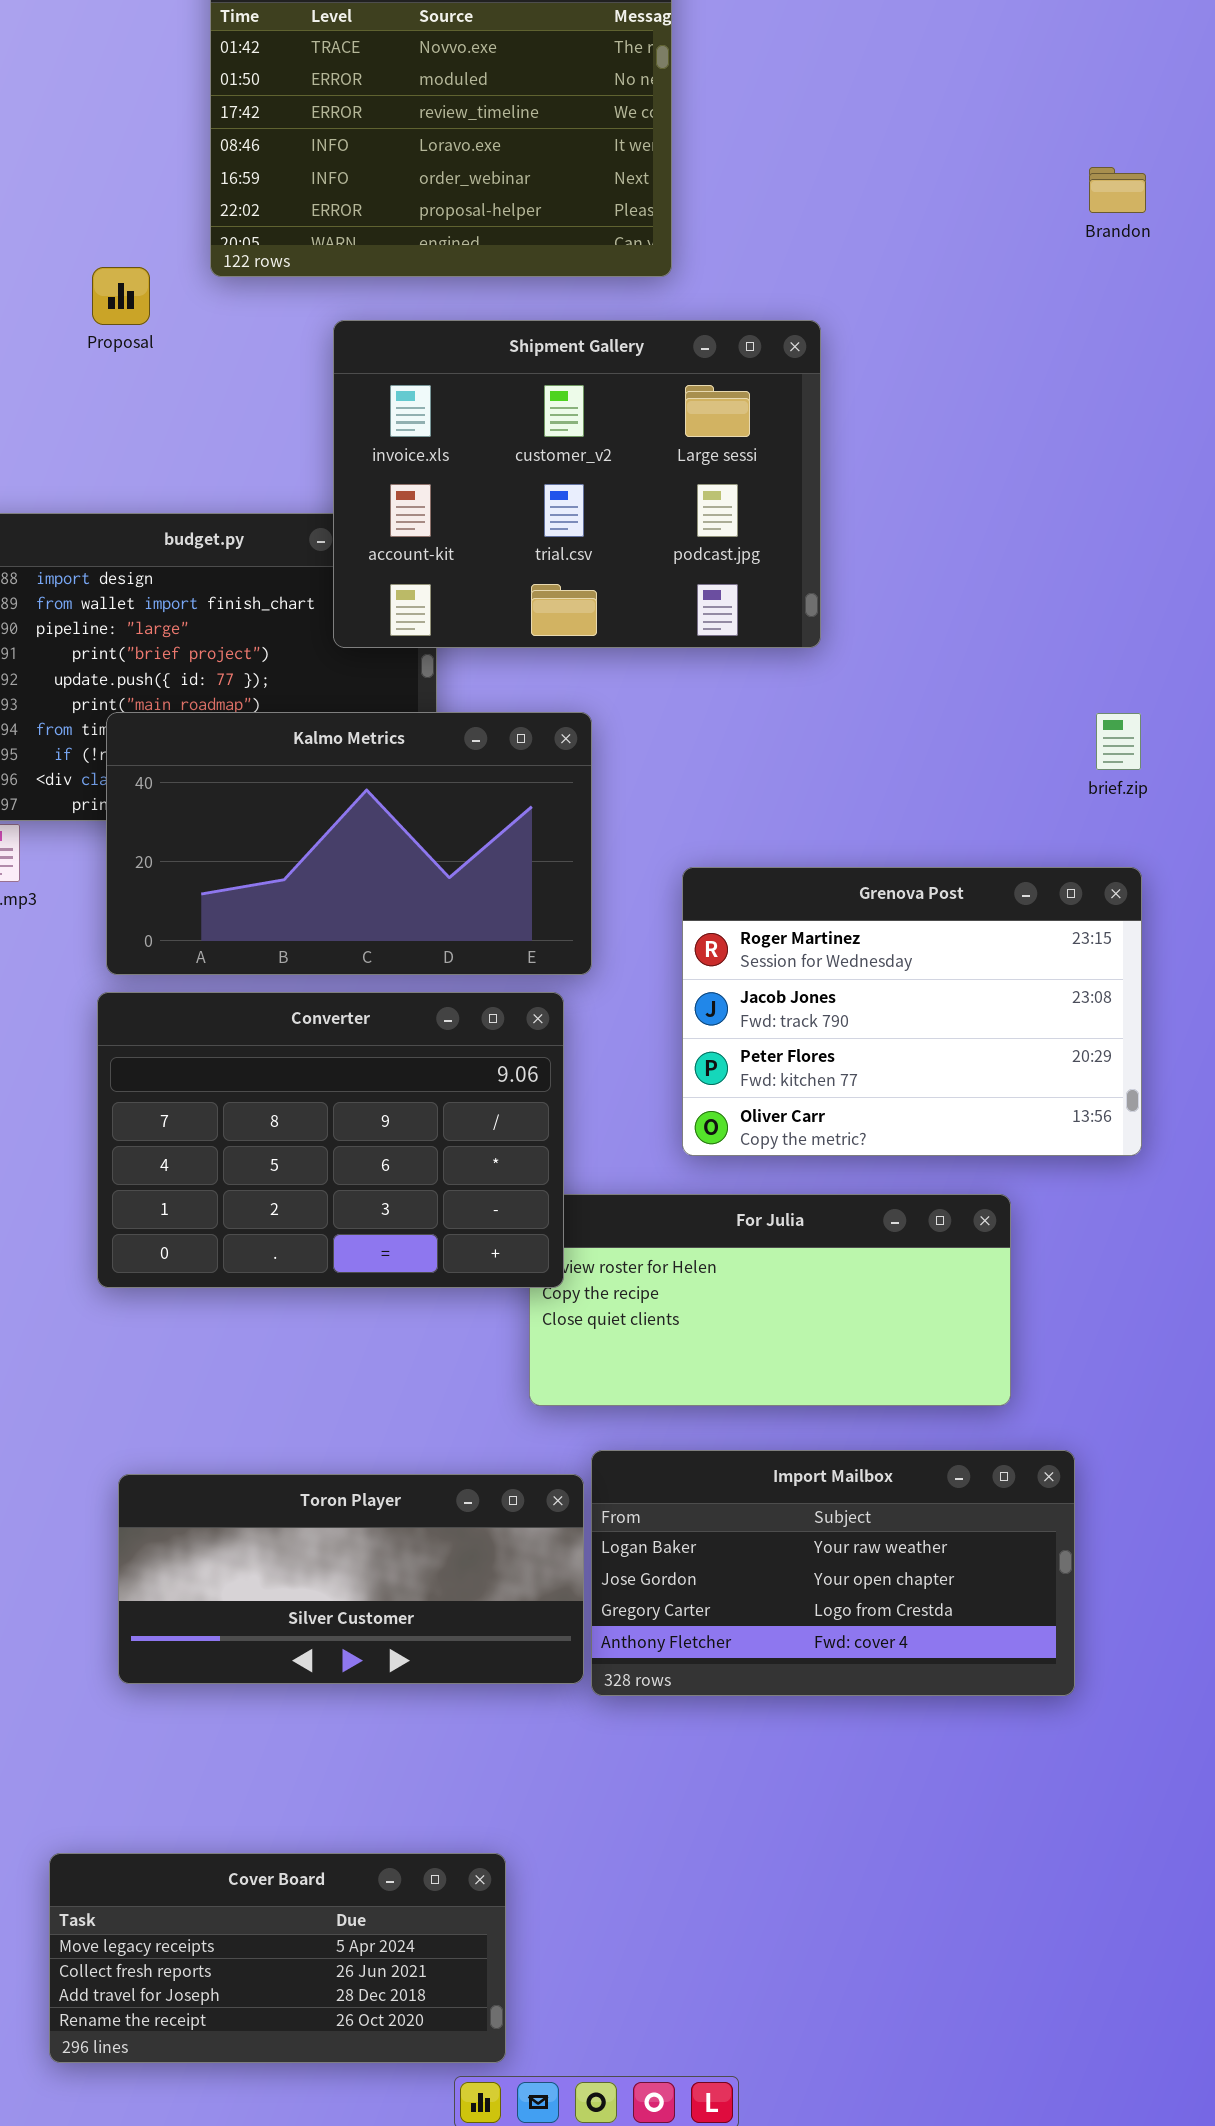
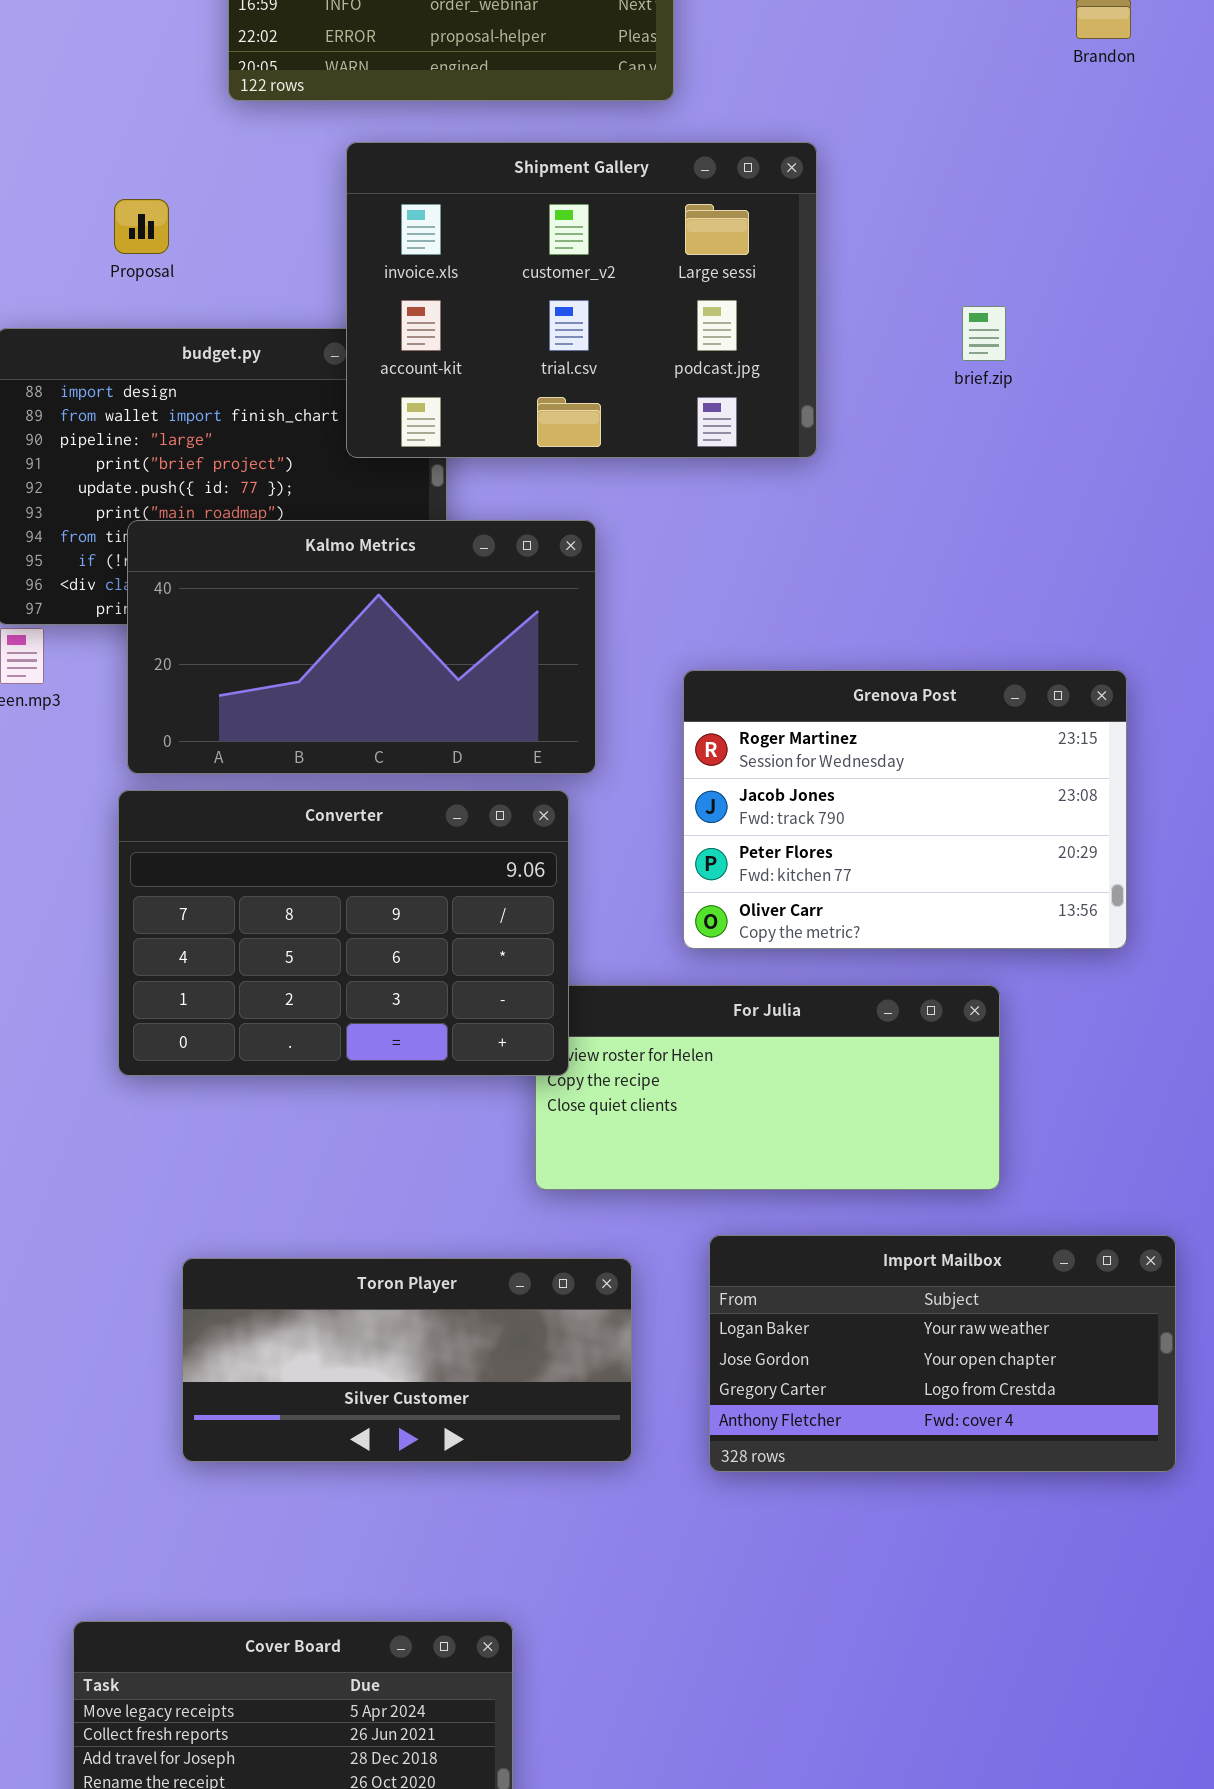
Proposal: [92,267,150,325] -> [114,199,169,254], moved
brief.zip: [1096,713,1141,770] -> [962,306,1006,361], moved
Import Mailbox: [591,1450,1075,1696] -> [709,1235,1176,1472], moved
Toron Player: [118,1474,584,1684] -> [182,1258,632,1462], moved

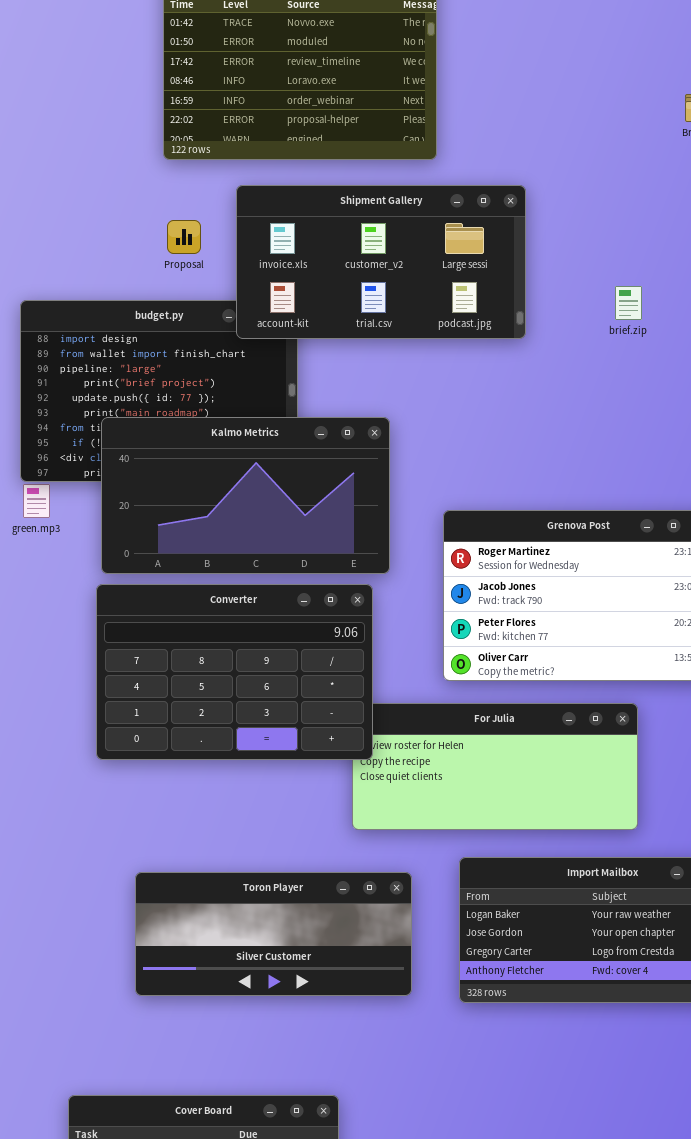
Shipment Gallery: [346,142,817,458] -> [236,185,526,339], resized
Proposal: [114,199,169,254] -> [167,220,201,254], moved

